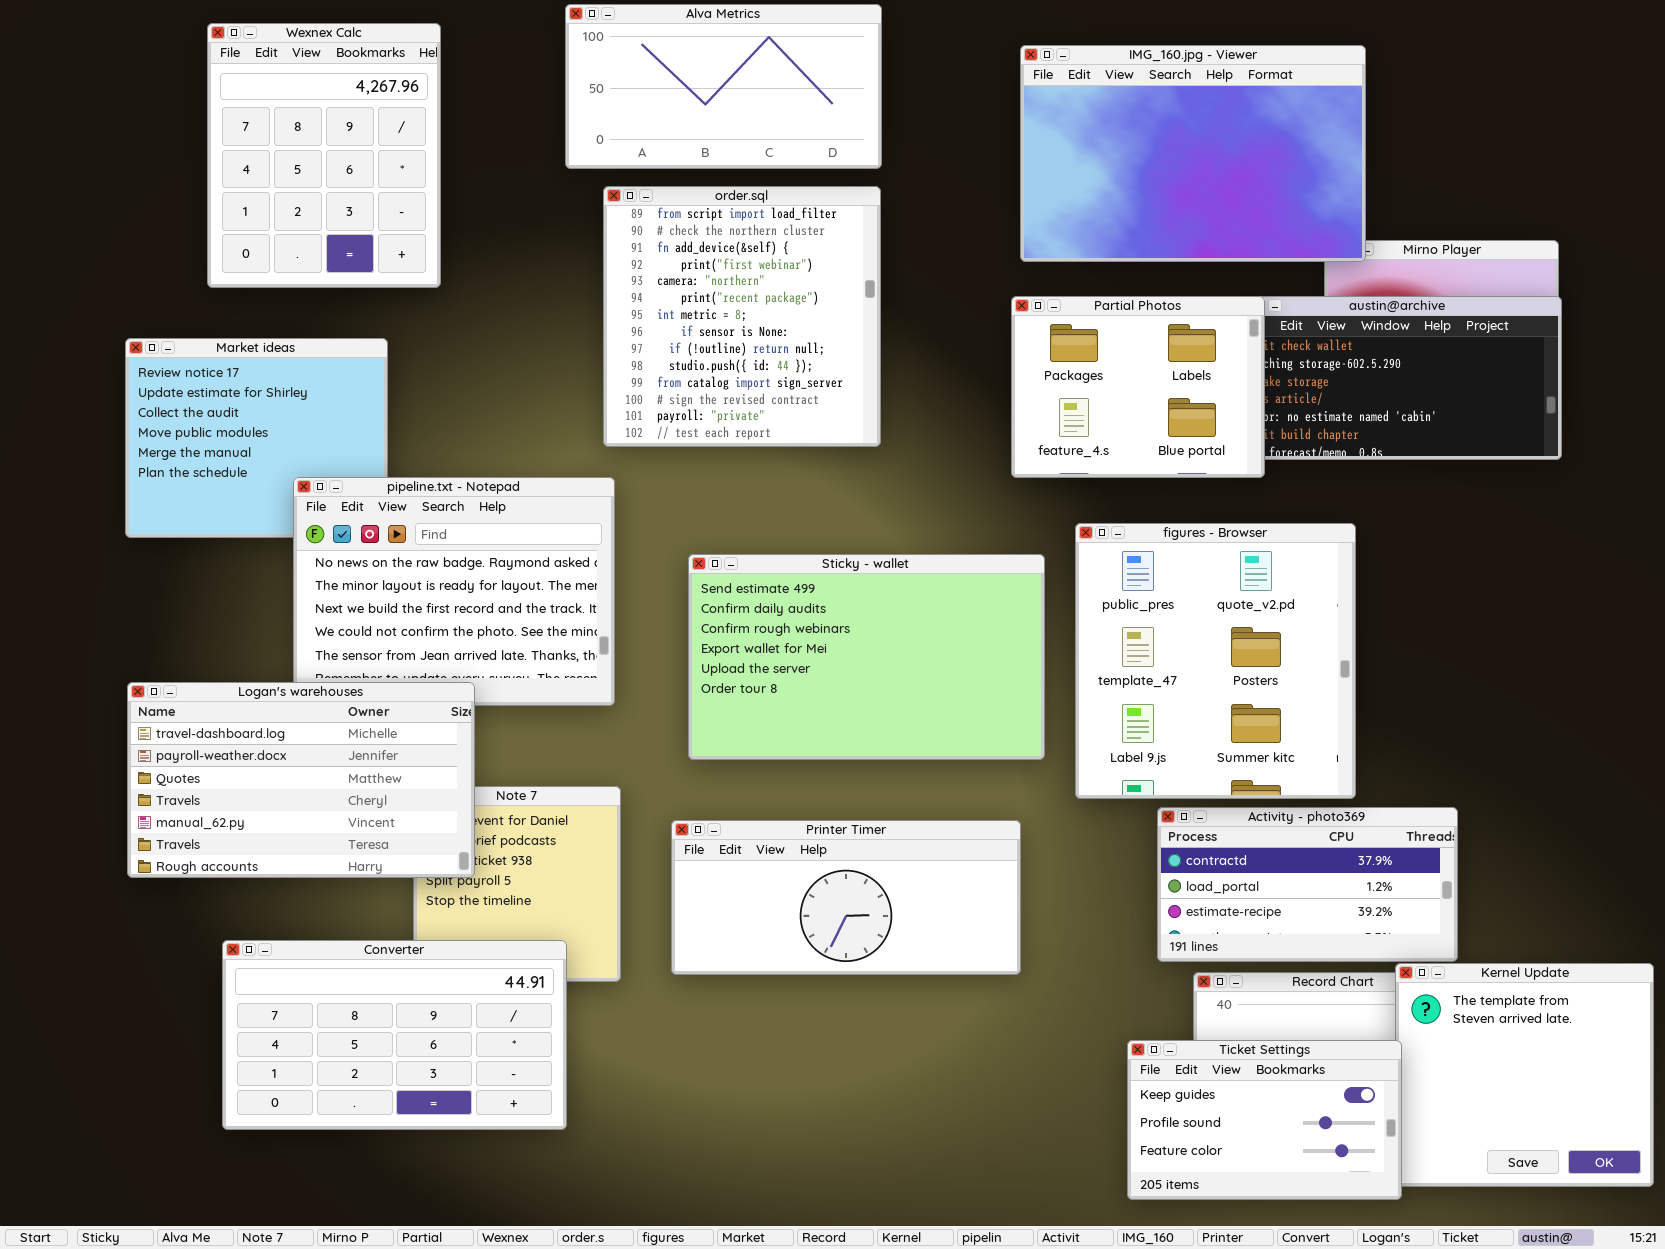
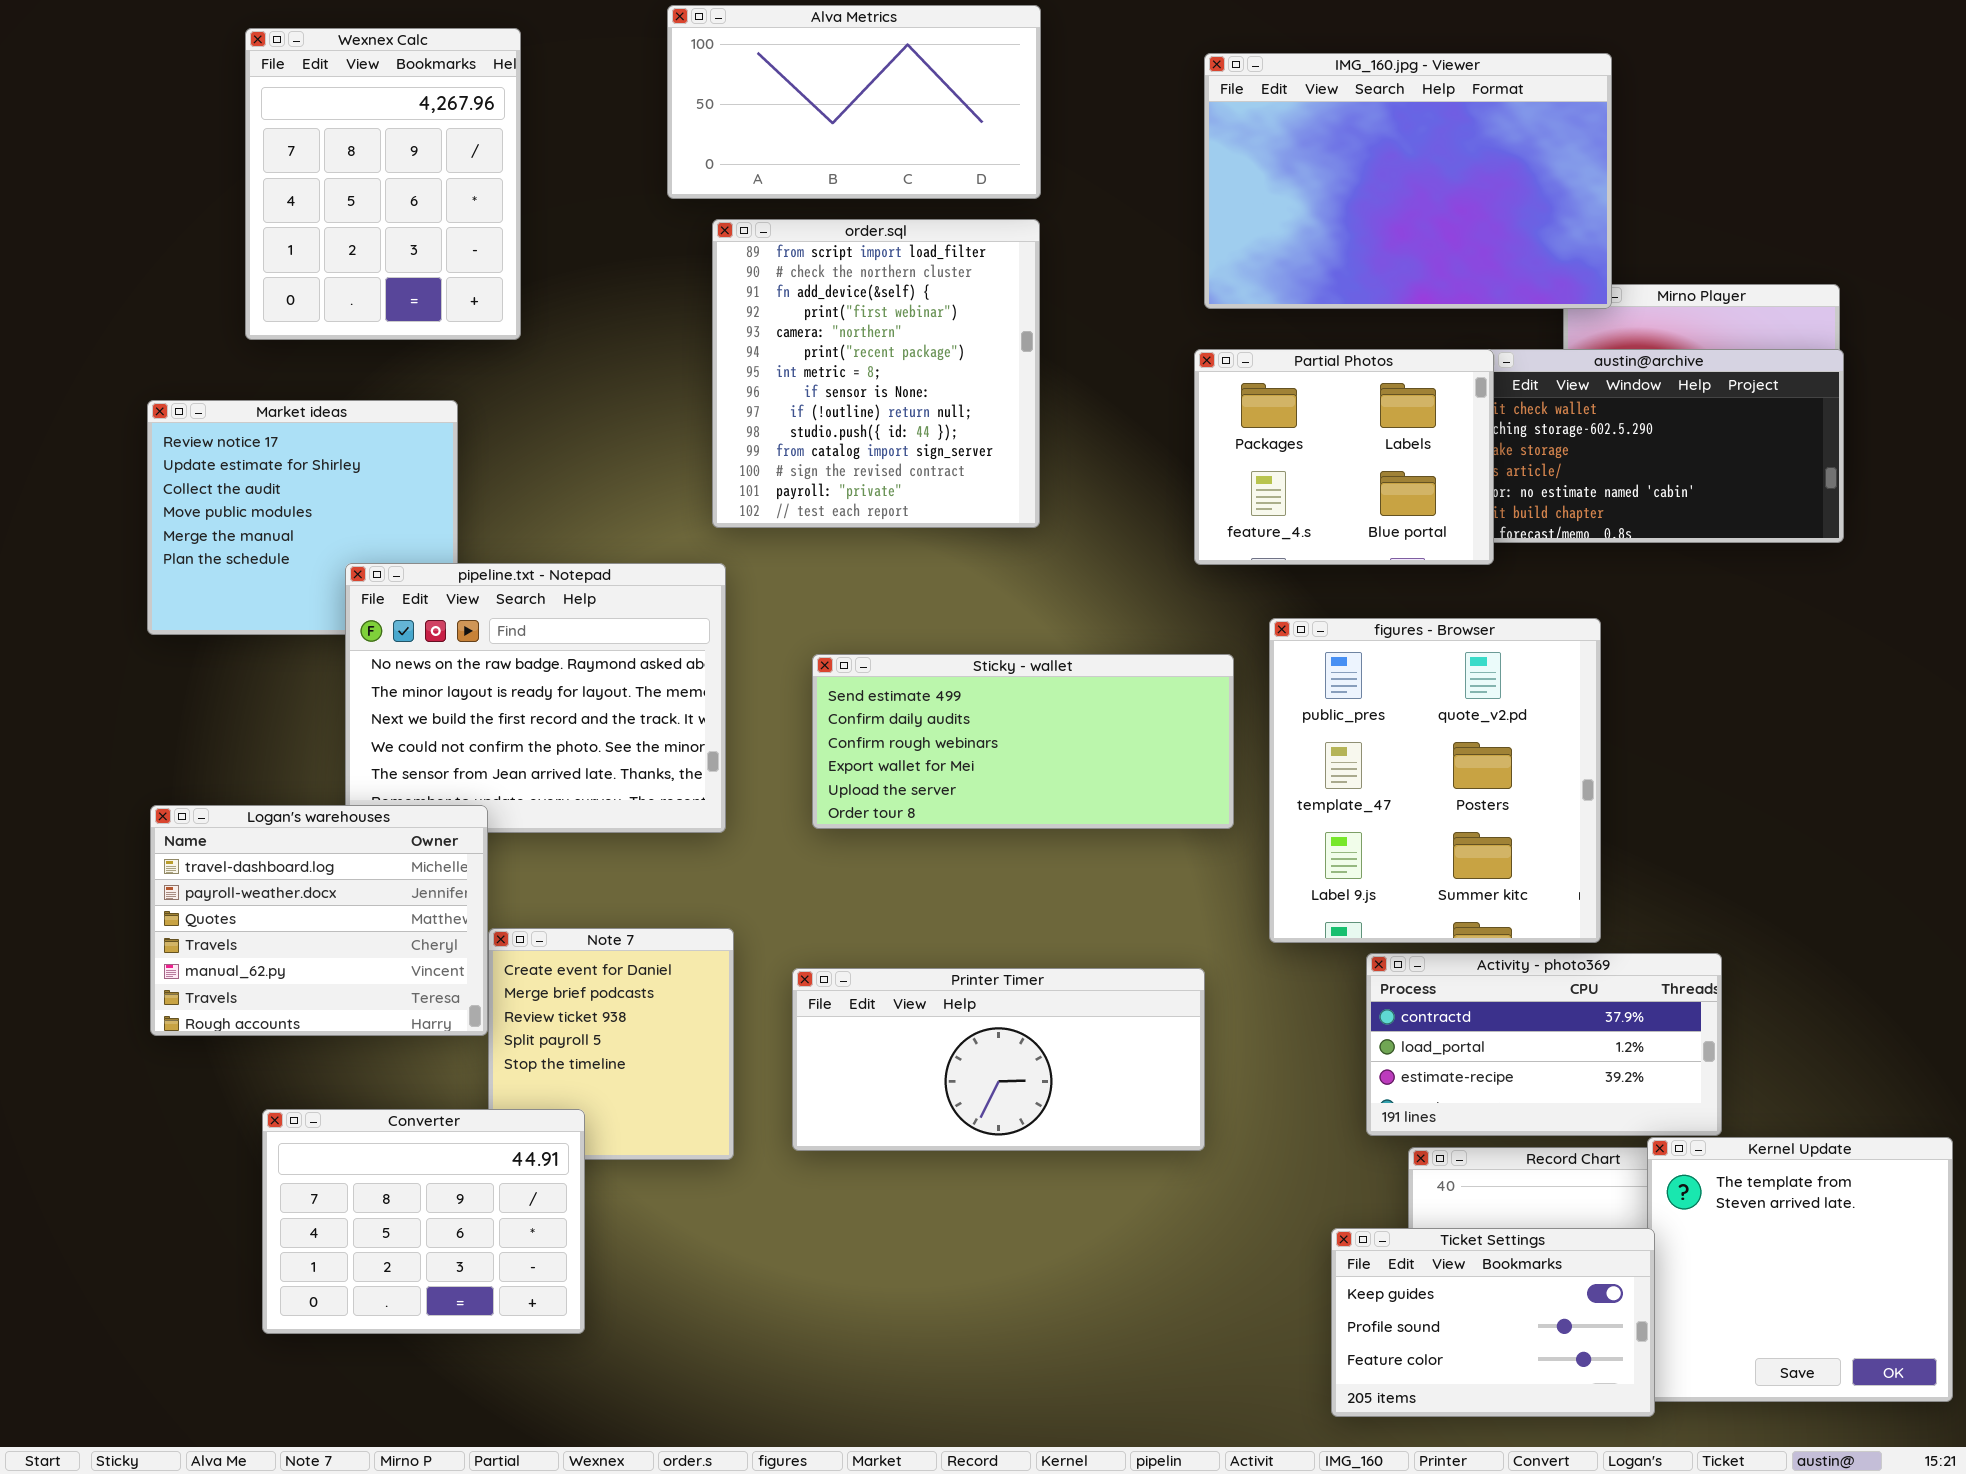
Sticky - wallet: [688,554,1045,760] -> [812,654,1234,829], resized
Logan's warehouses: [127,682,475,878] -> [150,805,488,1036], resized
Converter: [222,940,567,1130] -> [262,1109,585,1334], resized

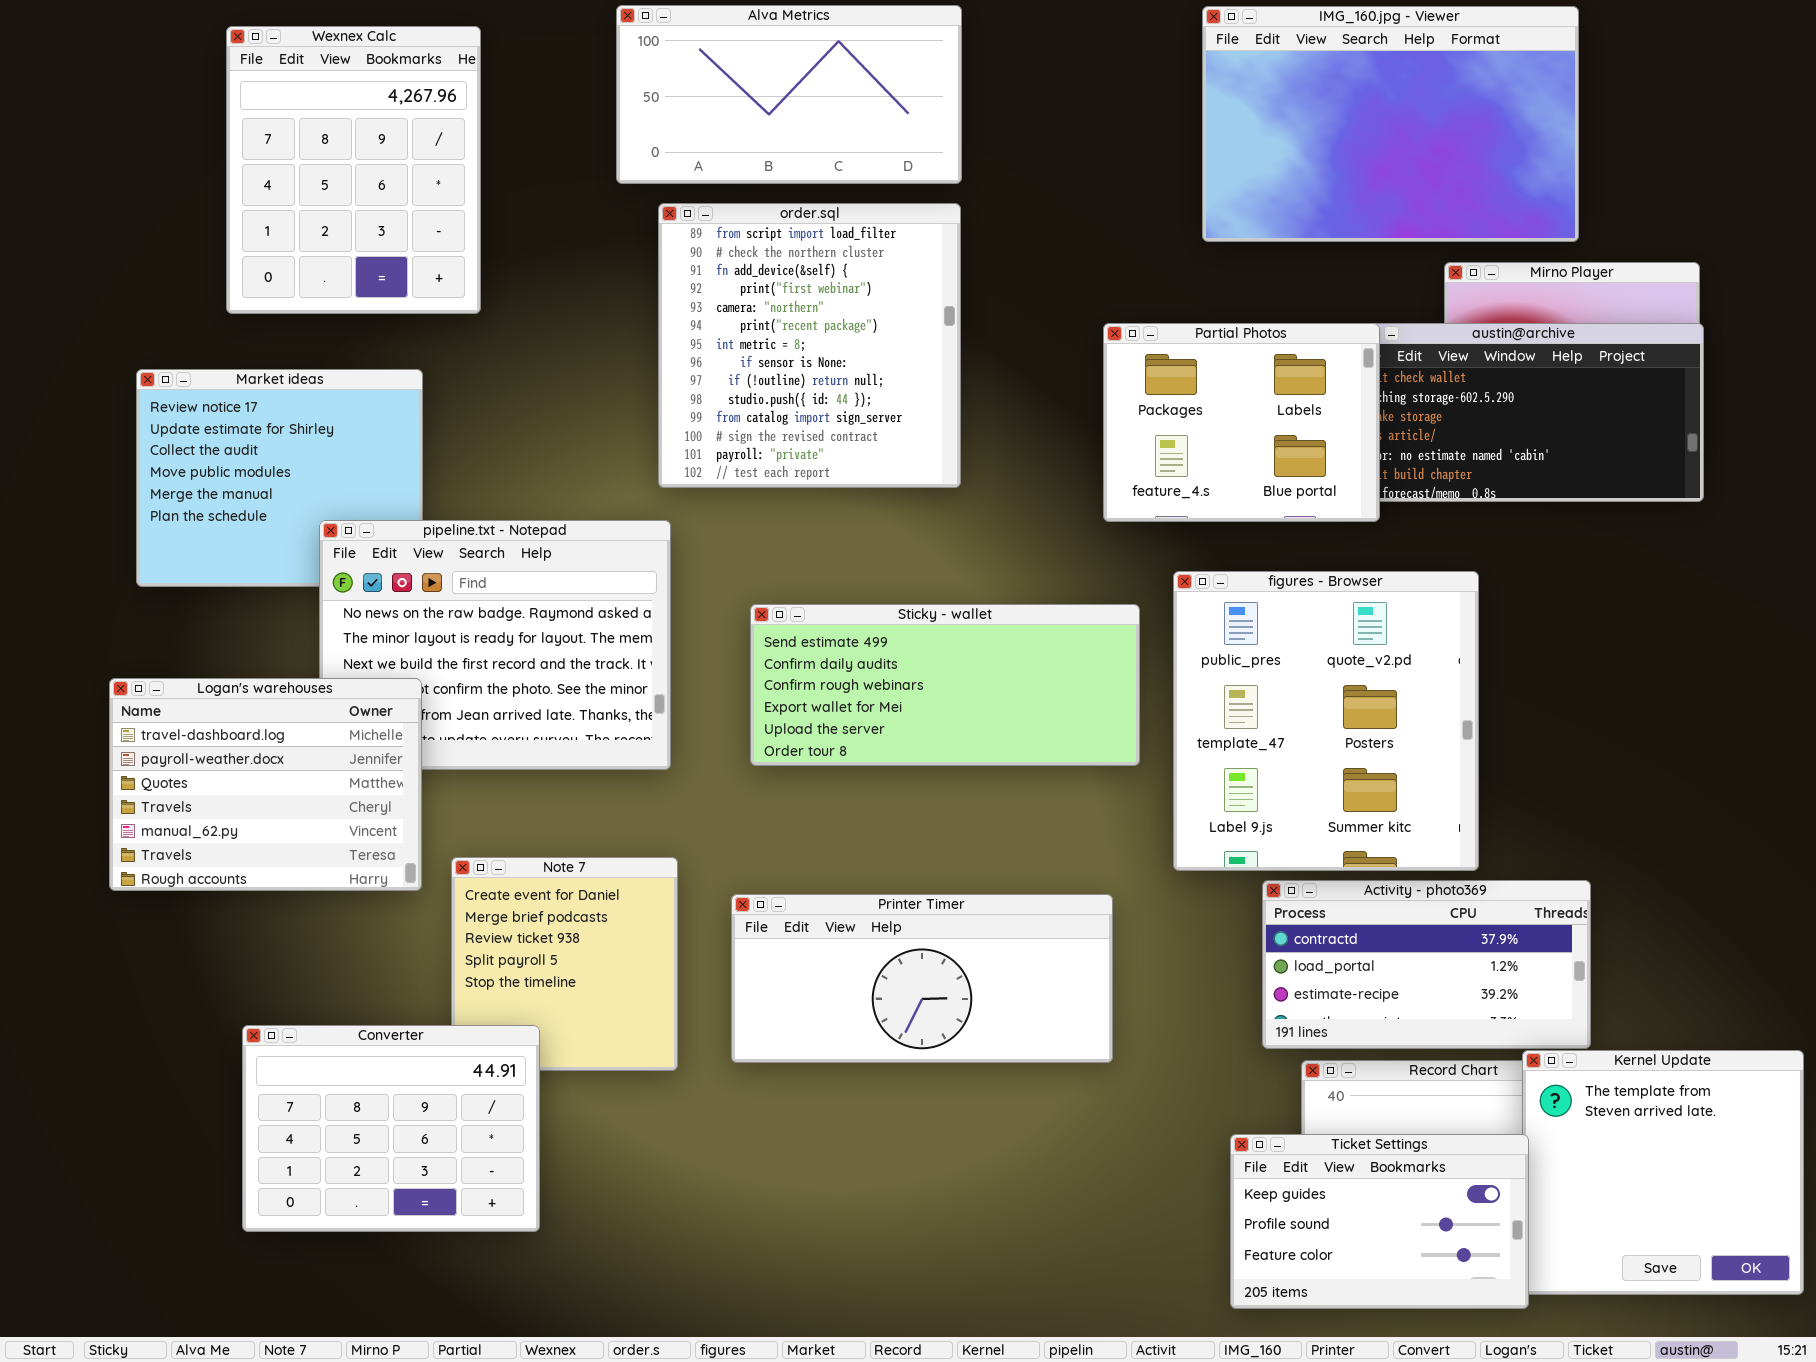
IMG_160.jpg - Viewer: [1204,53,1612,309] -> [1202,6,1579,242], moved
Logan's warehouses: [150,805,488,1036] -> [109,678,422,891], moved

